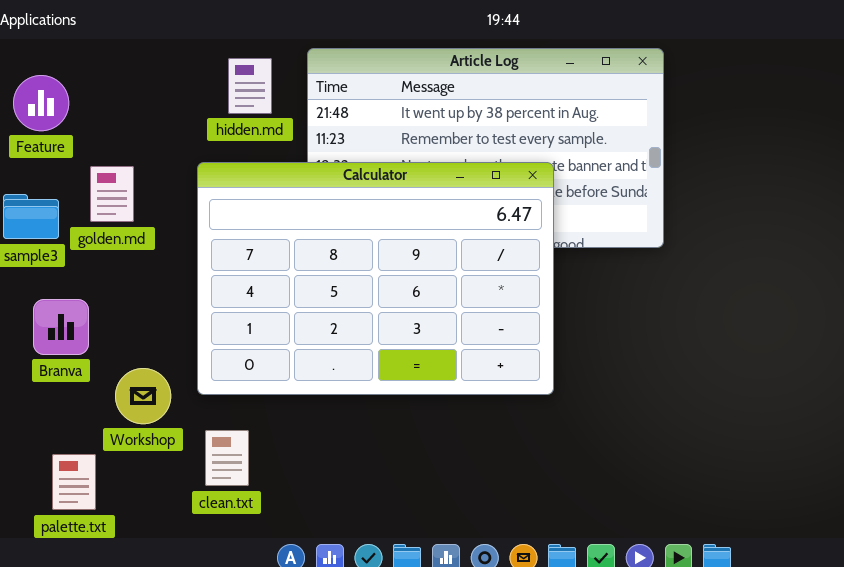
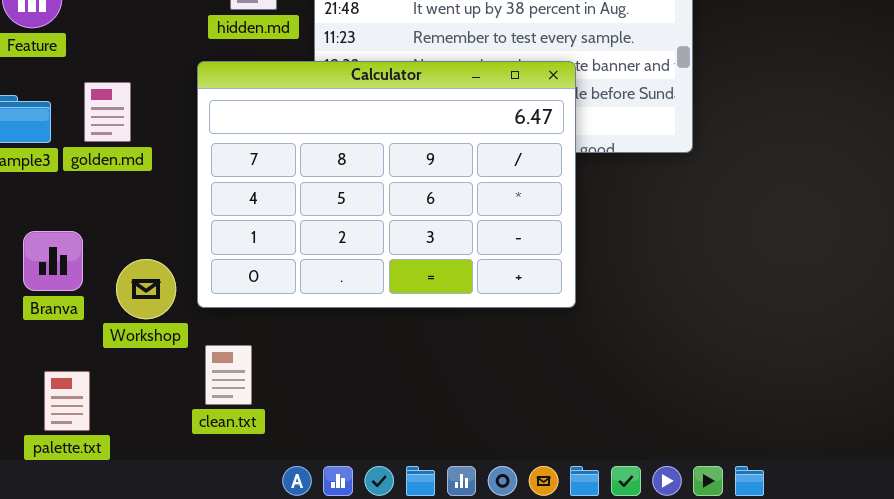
golden.md: [90,166,134,222] -> [84,82,131,142], moved
Branva: [33,299,89,355] -> [23,231,83,291], moved
Workshop: [115,368,171,424] -> [116,259,176,319], moved

